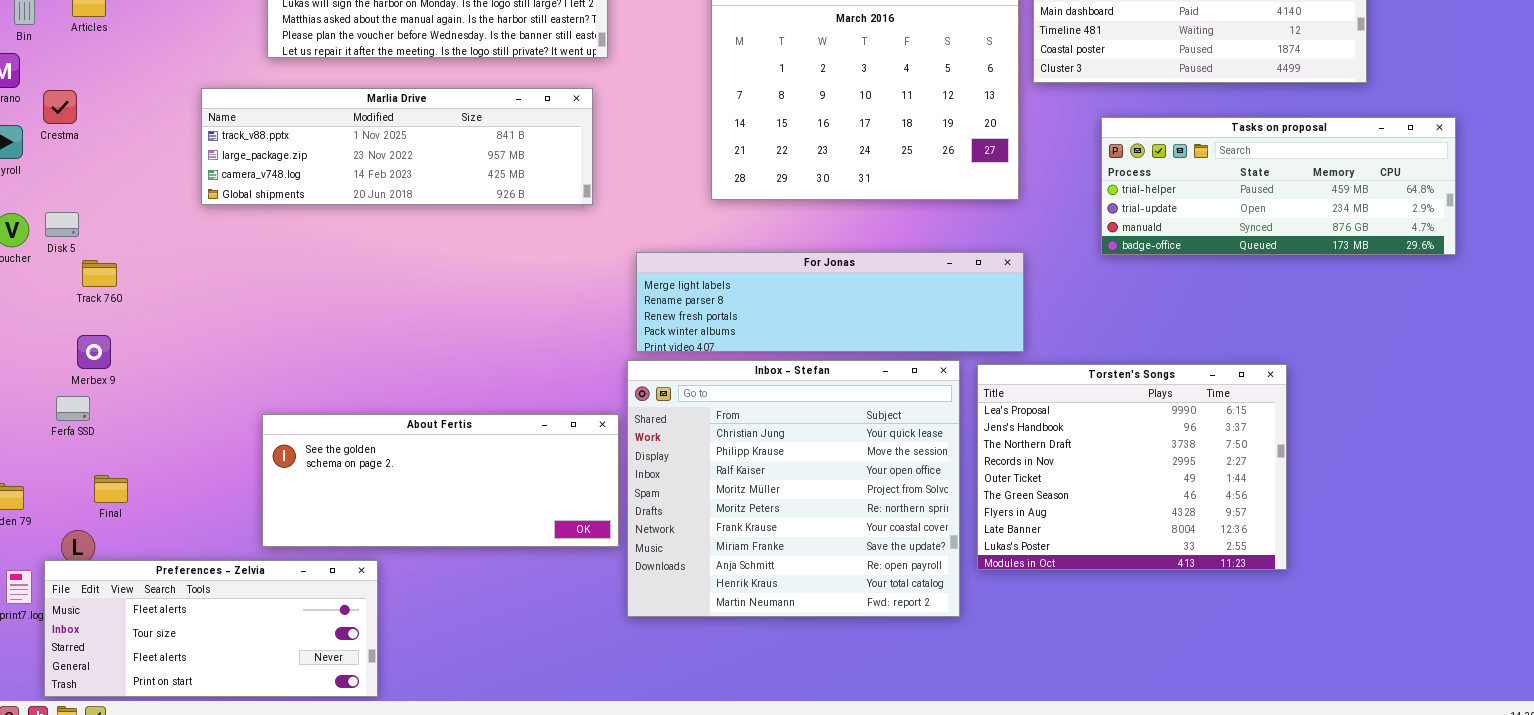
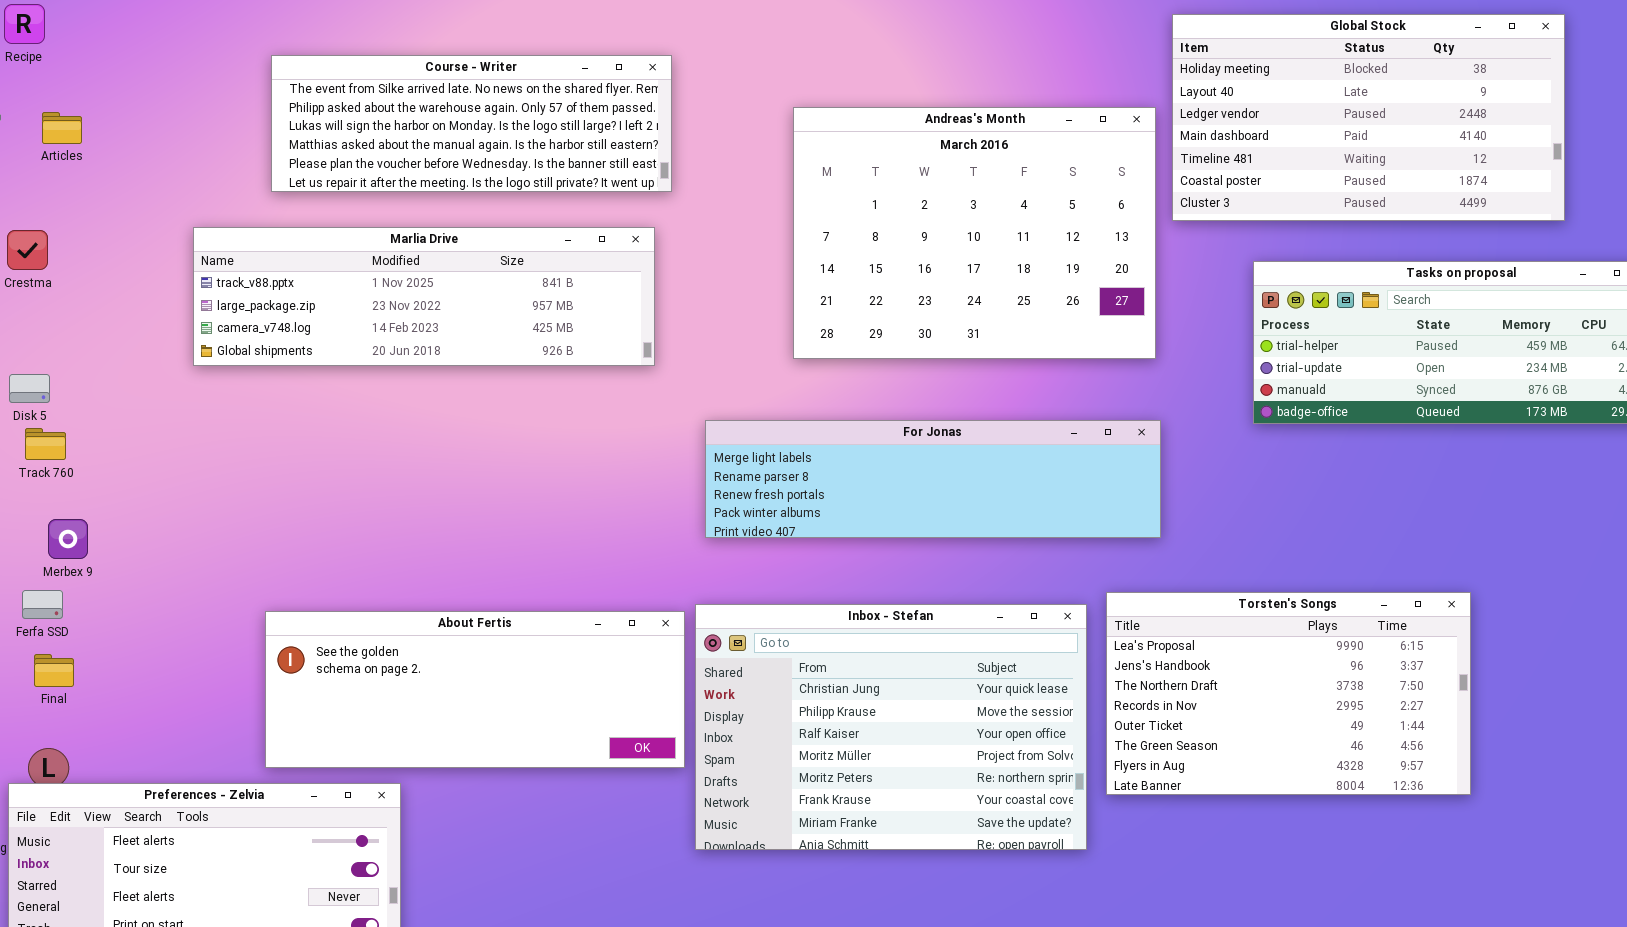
Track 760: [82,260,117,287] -> [25,428,66,460], moved
Inbox - Stefan: [627,360,960,617] -> [695,604,1087,850], resized
Torsten's Songs: [977,364,1287,570] -> [1106,592,1471,795], resized
Final: [94,475,128,503] -> [34,654,74,687], moved

